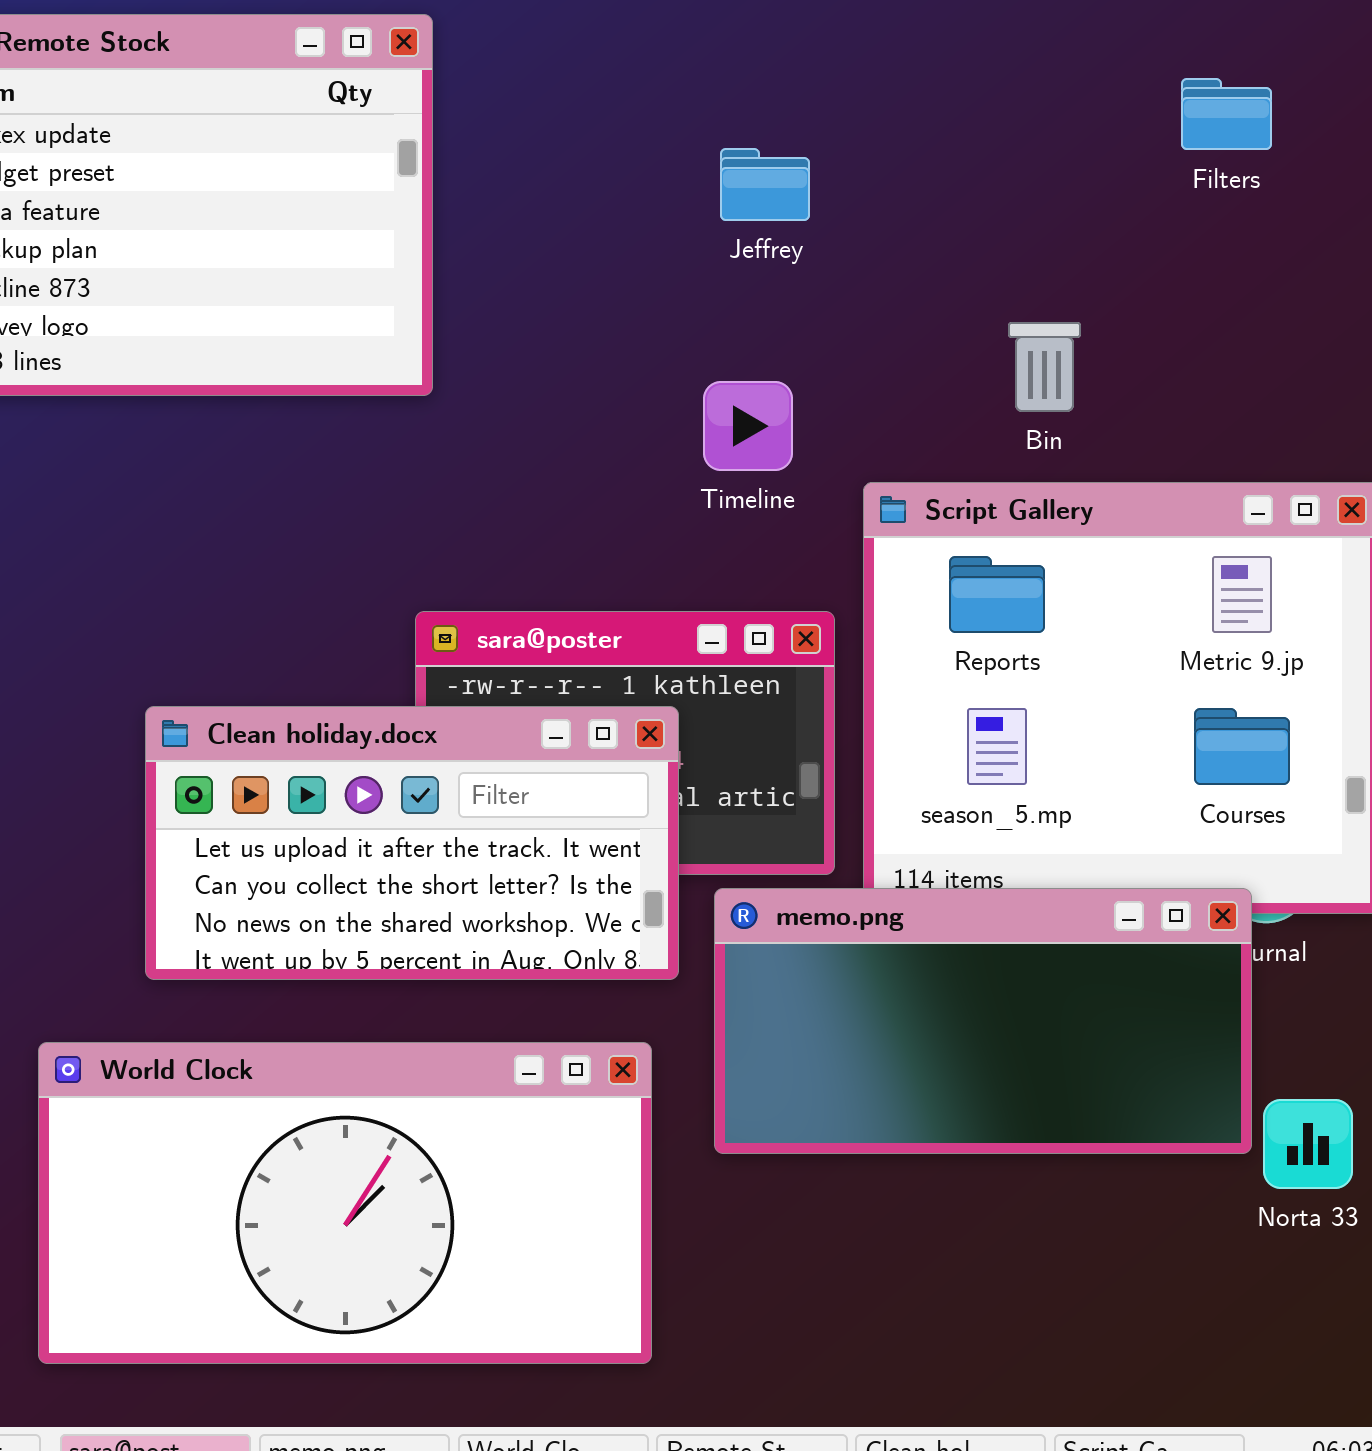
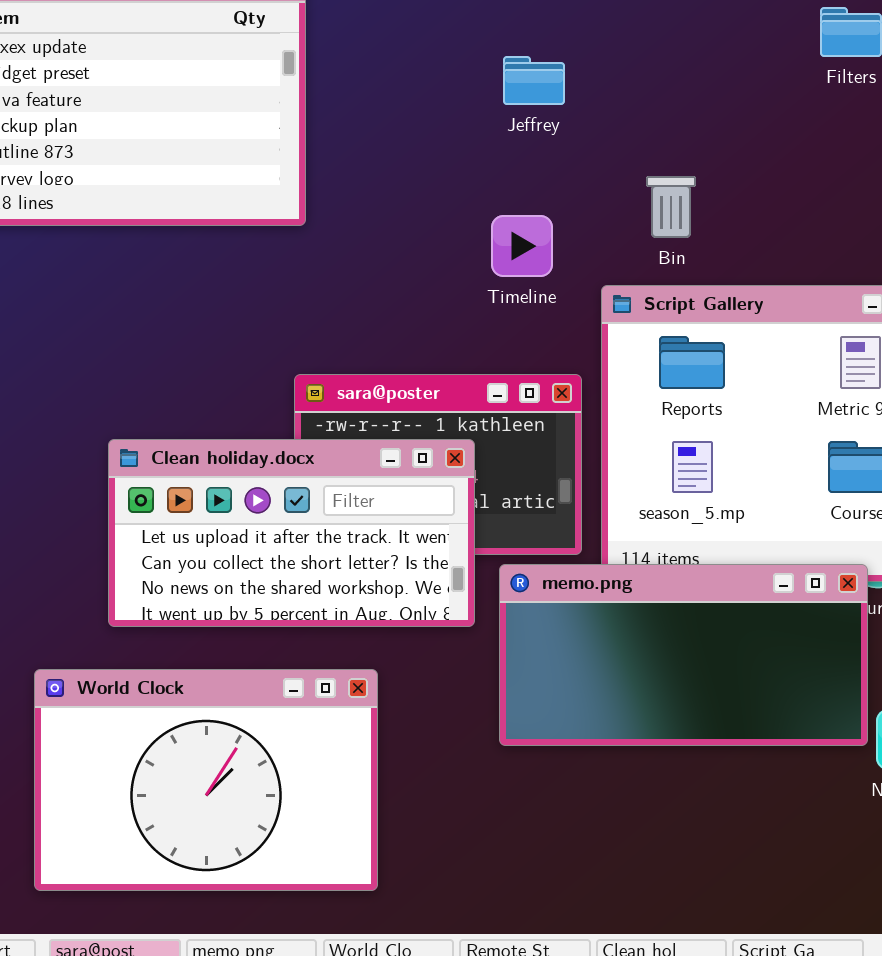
Bin: [1008,322,1081,412] -> [646,176,696,238], moved
World Clock: [38,1042,652,1364] -> [34,669,378,891], resized

